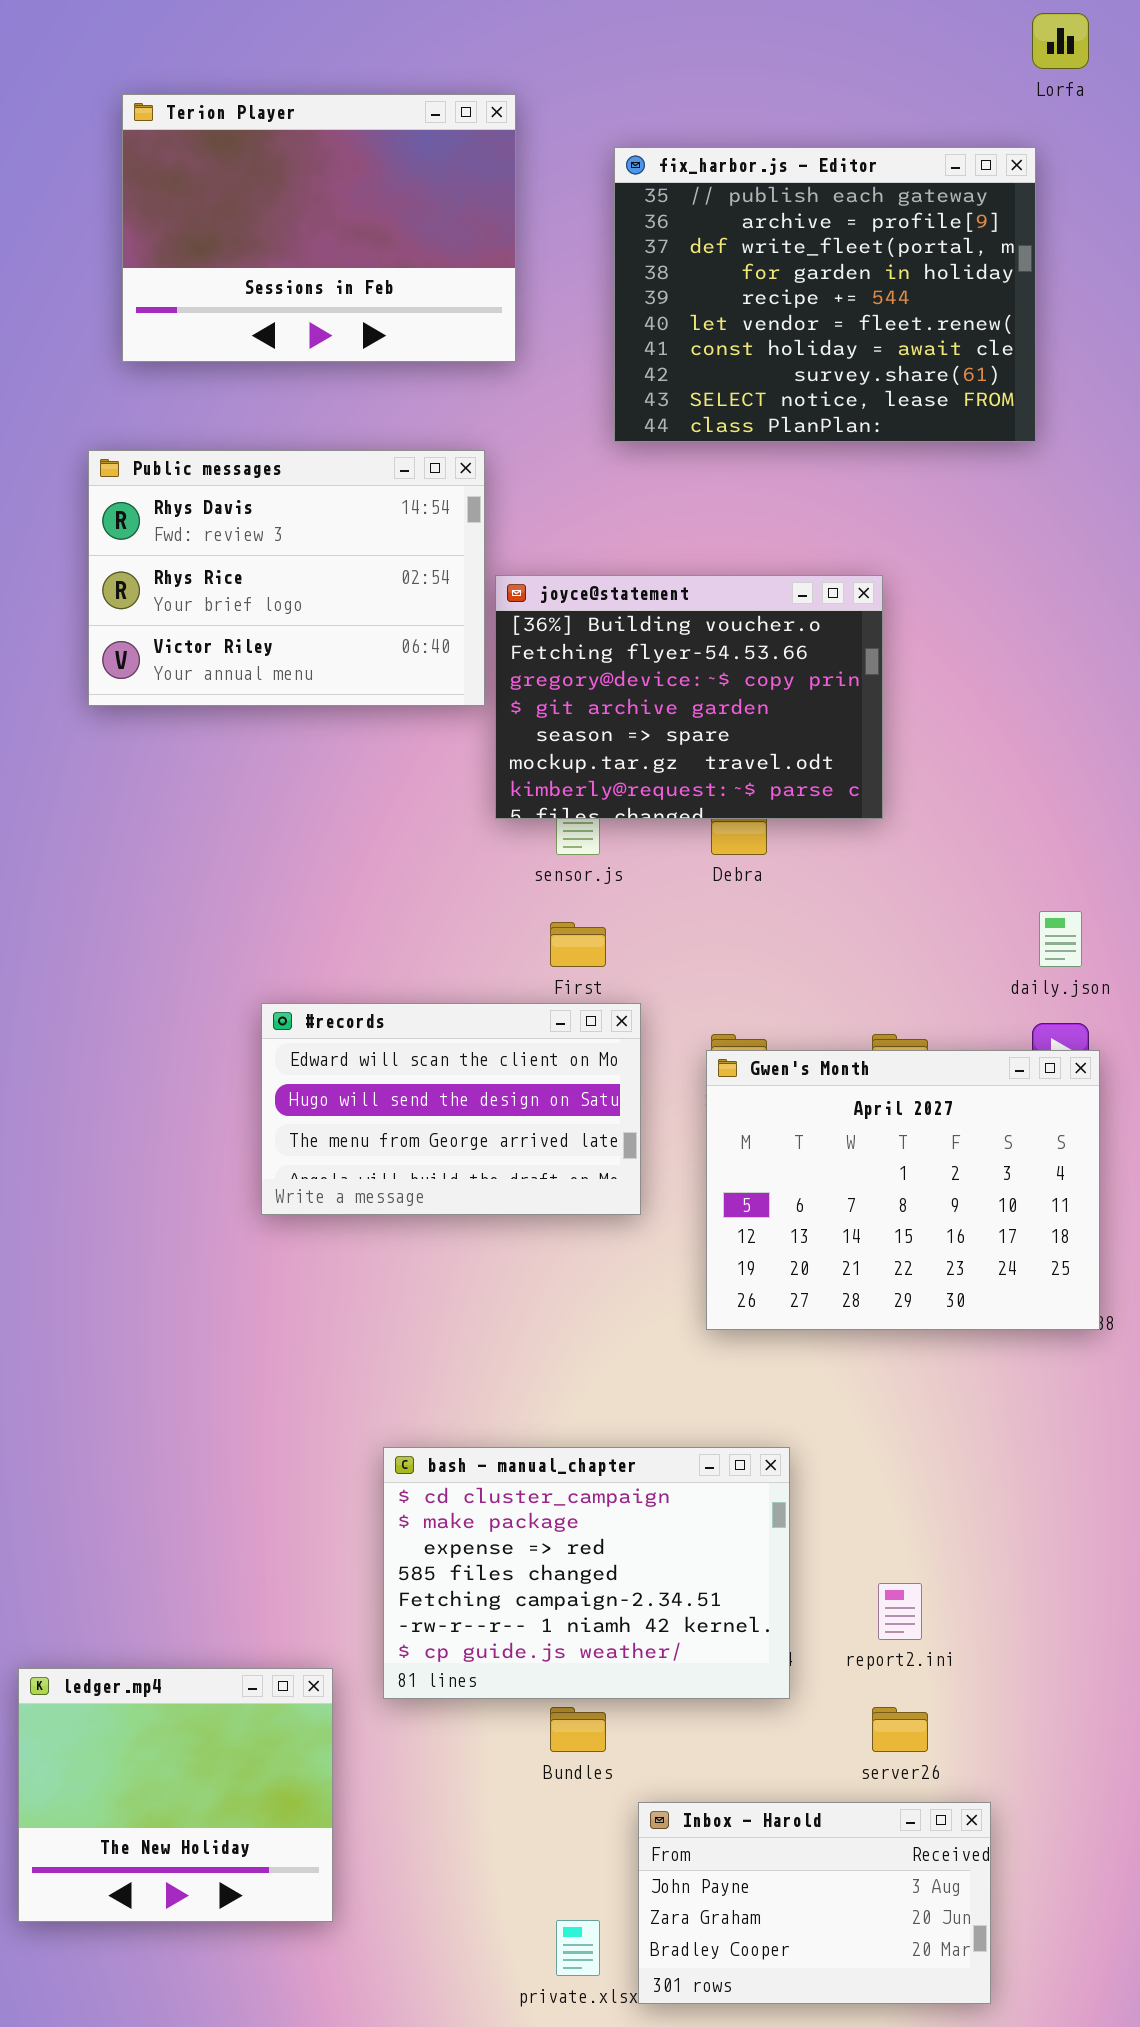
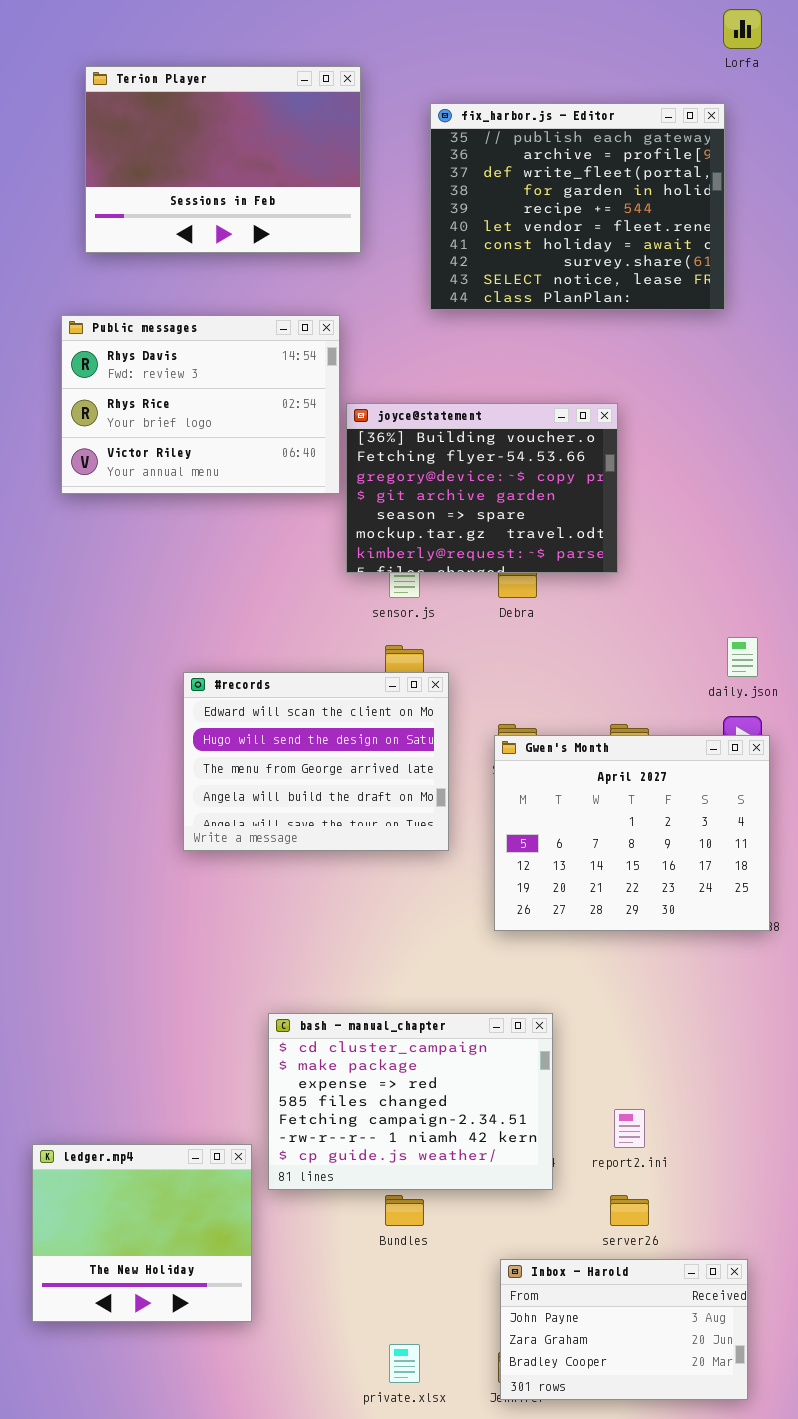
#records: [261,1003,641,1215] -> [183,672,449,851], resized
ledger.mp4: [18,1668,333,1922] -> [32,1144,252,1322], moved
Inbox - Harold: [638,1802,991,2004] -> [500,1259,748,1400], moved

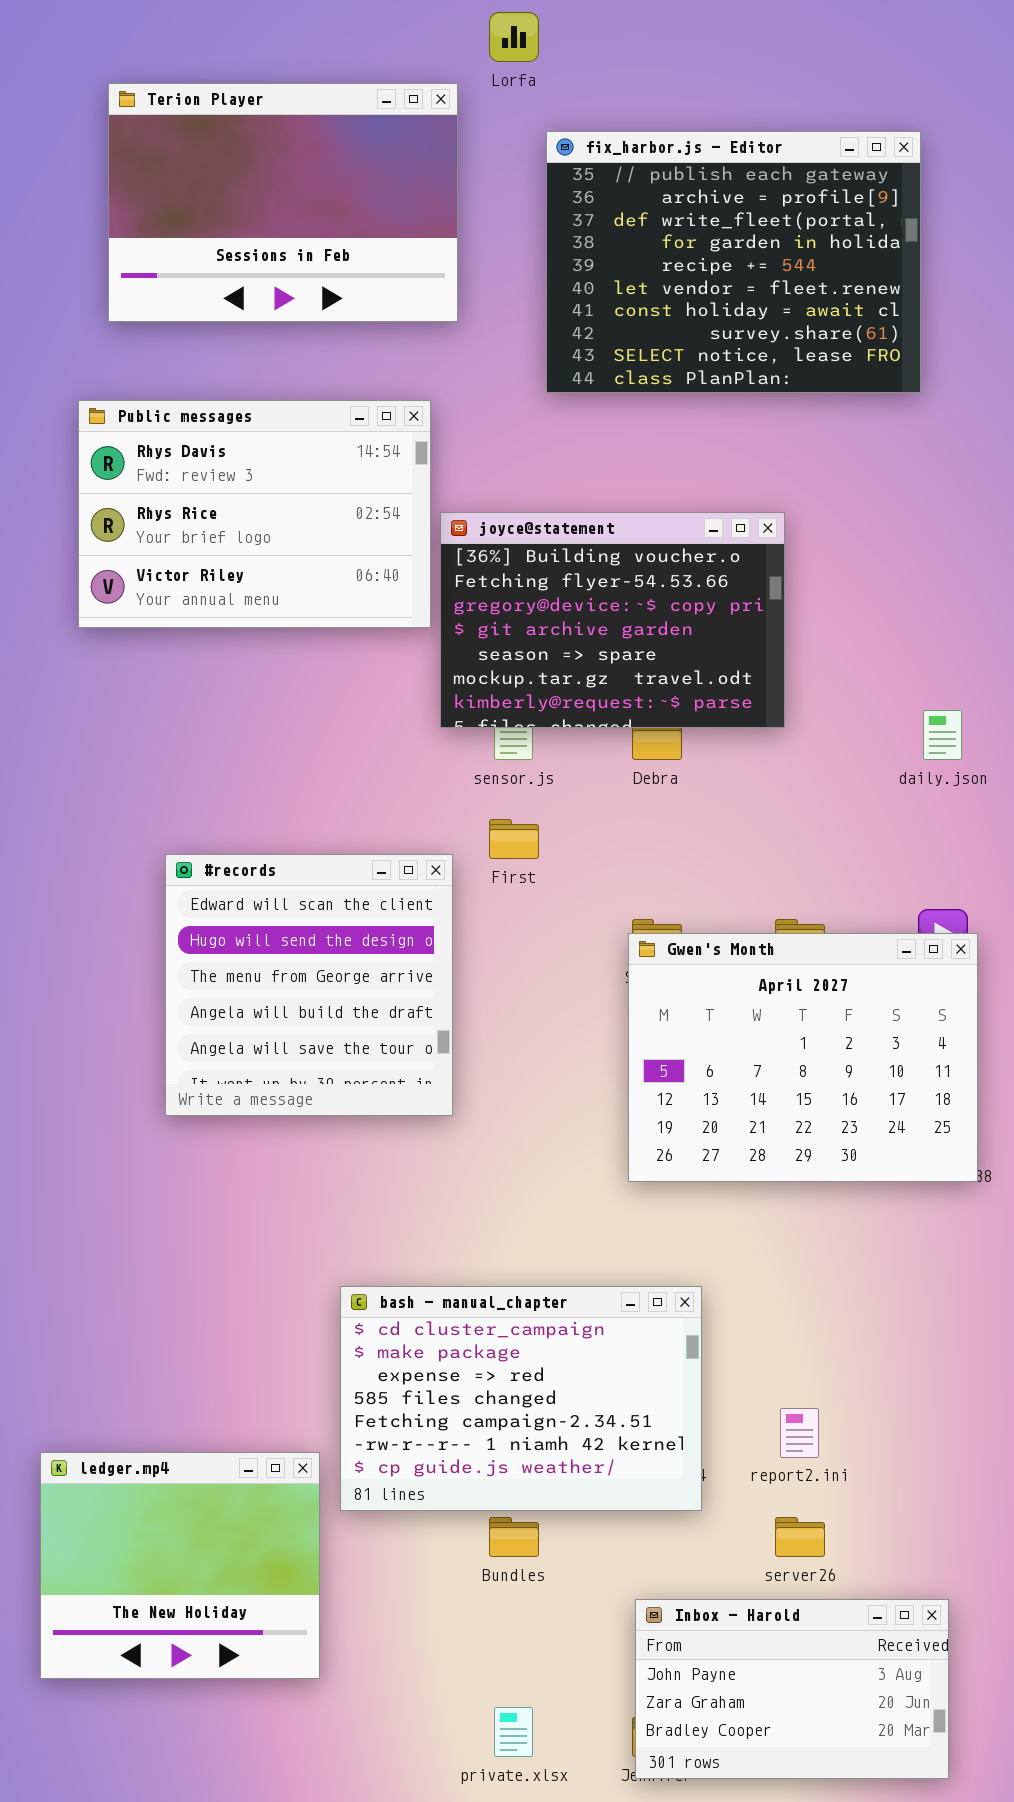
Lorfa: [723,9,762,49] -> [489,12,539,62], moved
daily.json: [727,637,758,677] -> [923,710,962,760], moved
#records: [183,672,449,851] -> [165,854,453,1116], moved, resized

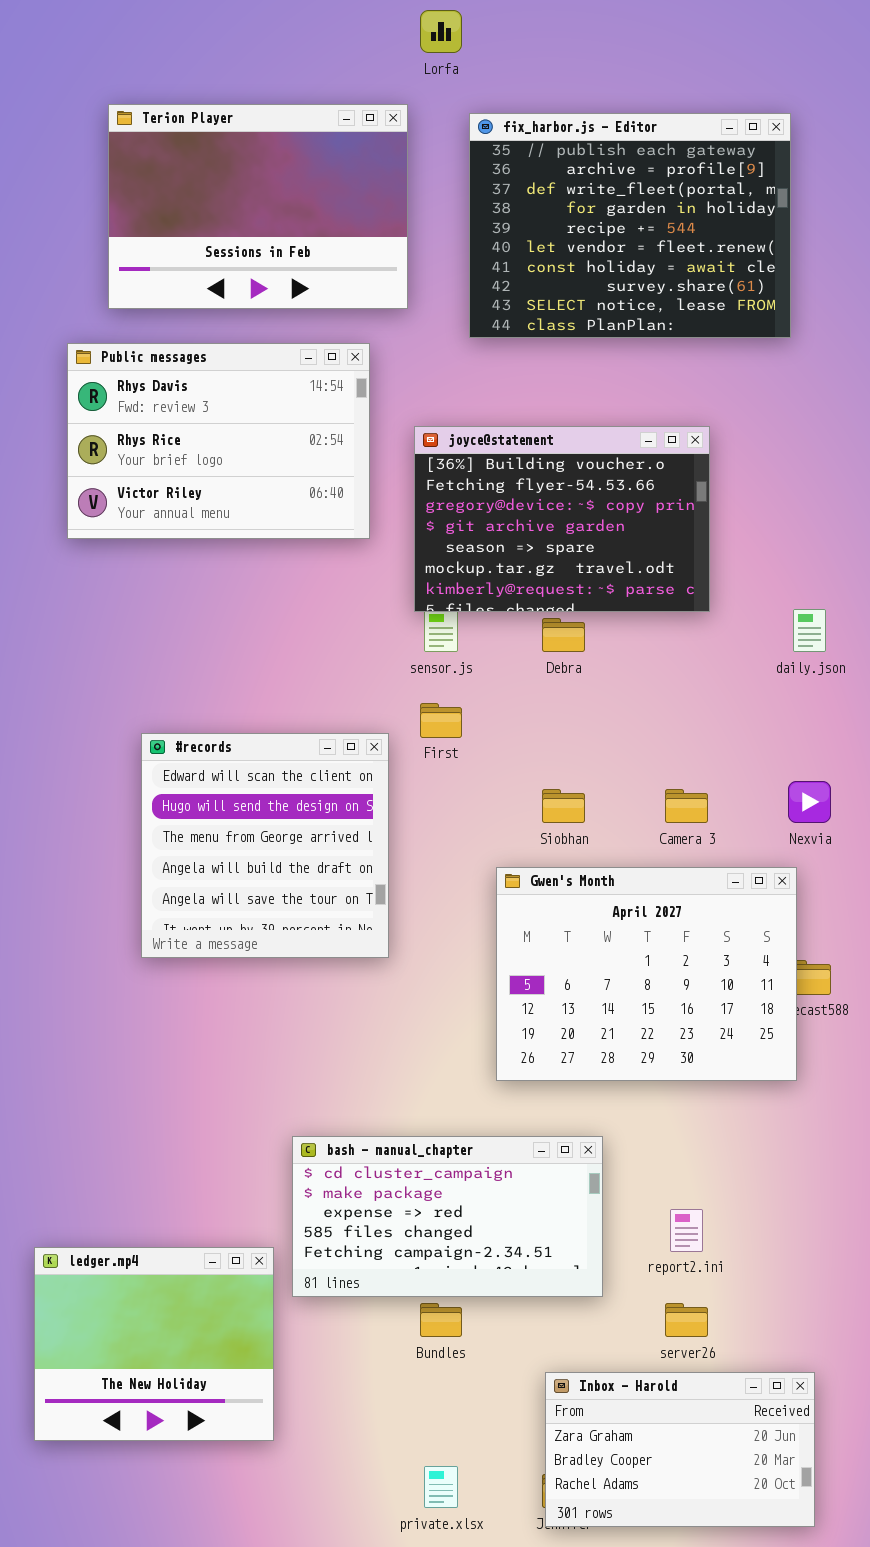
Terion Player: [108,83,458,322] -> [108,104,408,309], moved
joyce@statement: [440,512,785,728] -> [414,426,710,612], moved
Gwen's Month: [628,933,978,1182] -> [496,867,797,1081], moved
bash - manual_chapter: [340,1286,702,1511] -> [292,1136,603,1297], resized
Inbox - Harold: [635,1599,949,1779] -> [545,1372,815,1527], scrolled down 1 row

